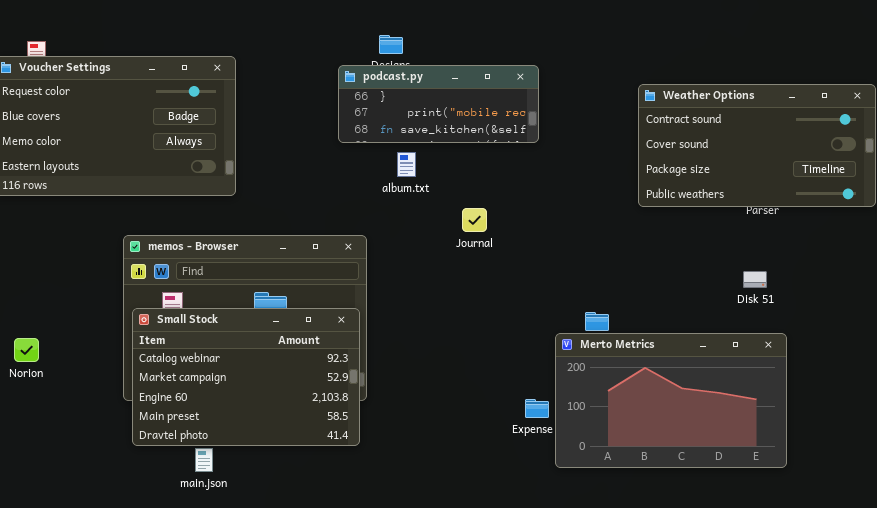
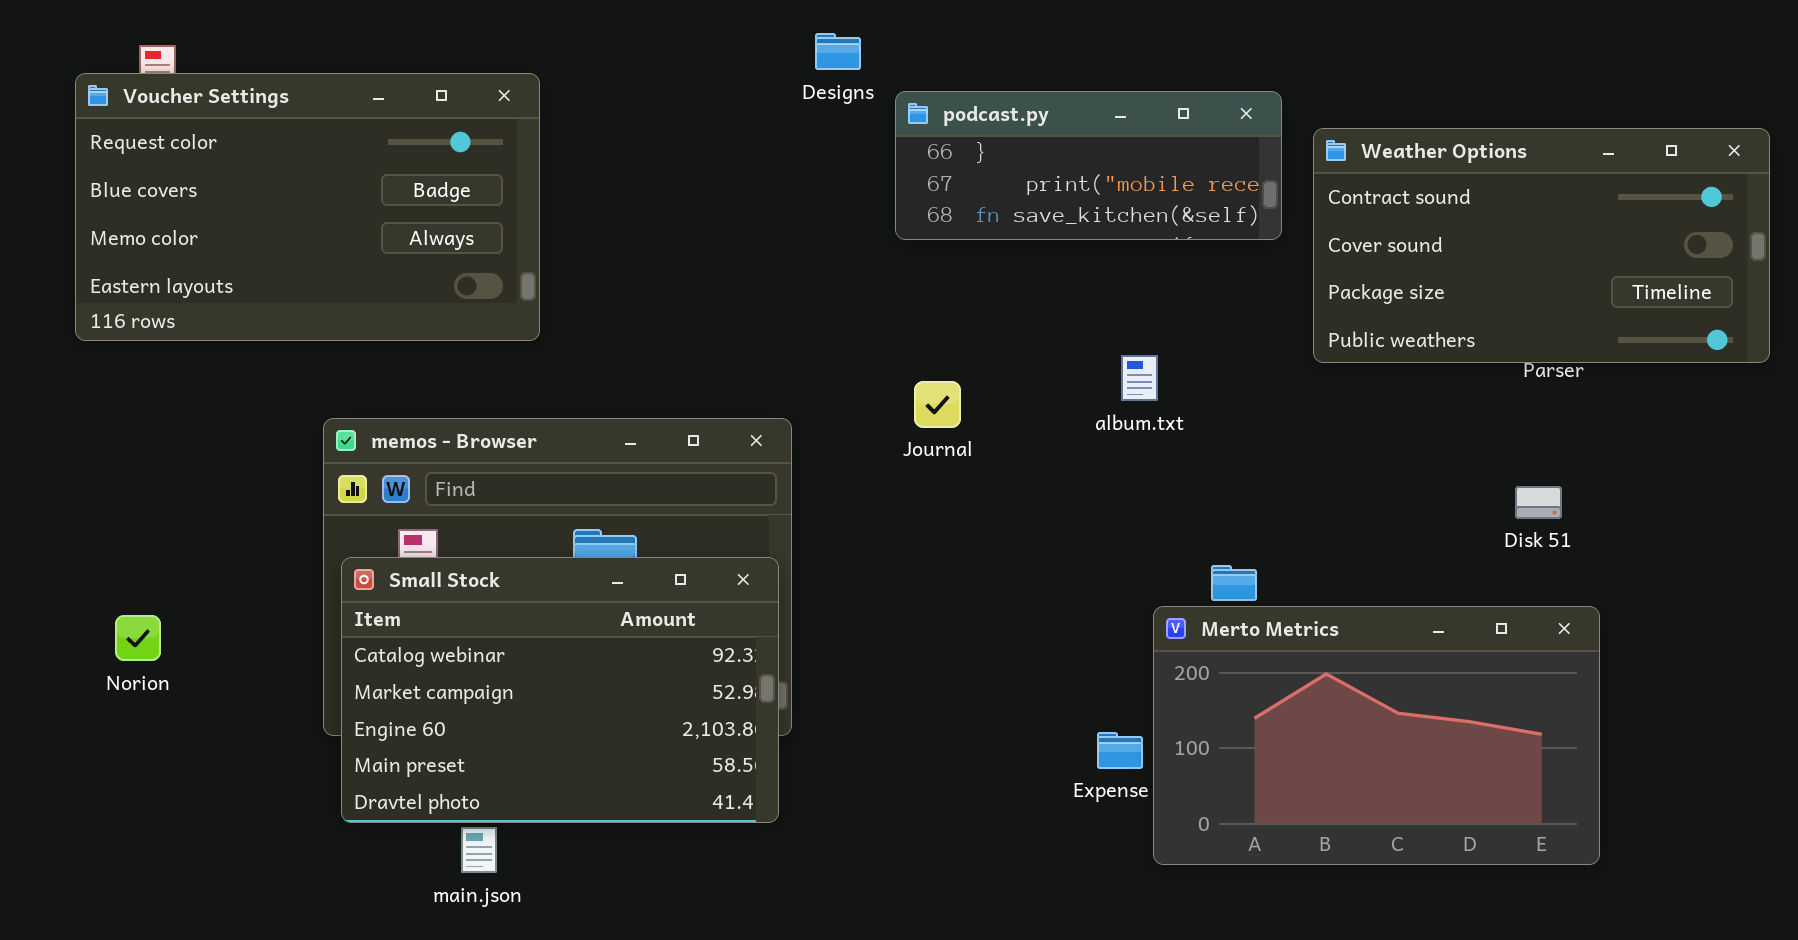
podcast.py: [338,65,539,143] -> [895,91,1282,240], moved
album.txt: [397,152,416,177] -> [1121,355,1158,401], moved
Journal: [462,208,487,232] -> [914,381,961,428], moved

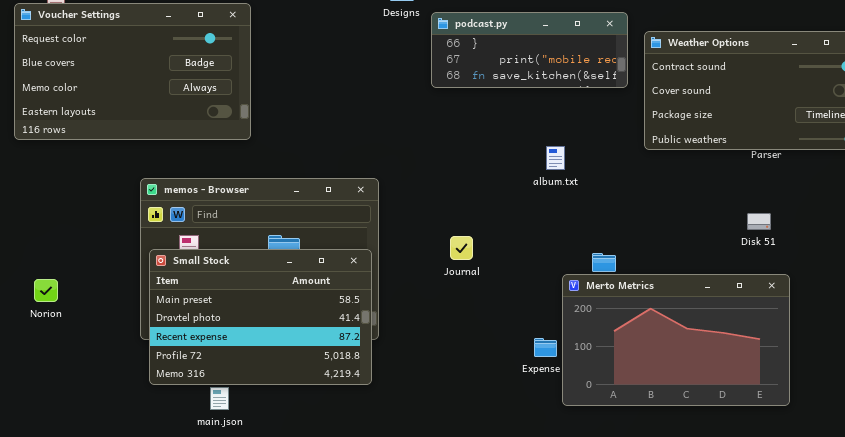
Journal: [914,381,961,428] -> [450,236,473,260], moved
Small Stock: [341,557,779,823] -> [149,249,372,385], scrolled down 3 rows

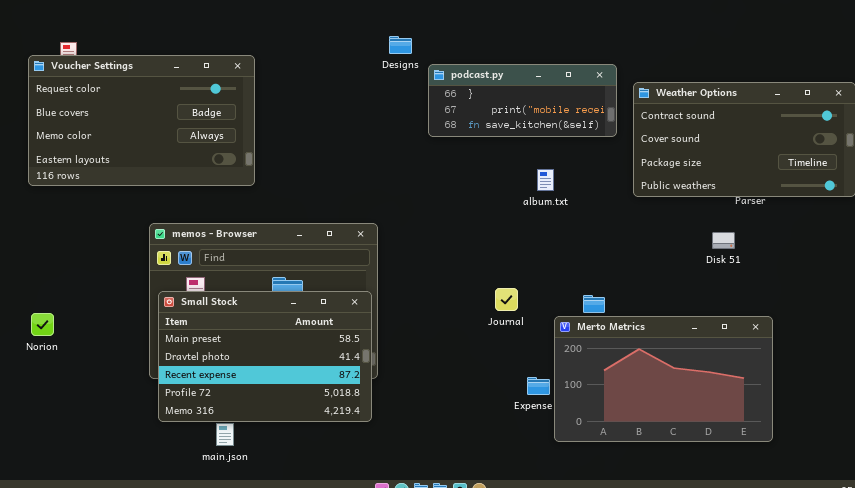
album.txt: [546,146,565,170] -> [537,169,554,191], moved
Disk 51: [747,213,771,230] -> [712,232,735,249], moved
Journal: [450,236,473,260] -> [495,288,518,311], moved
Norion: [34,279,58,302] -> [31,313,54,336], moved

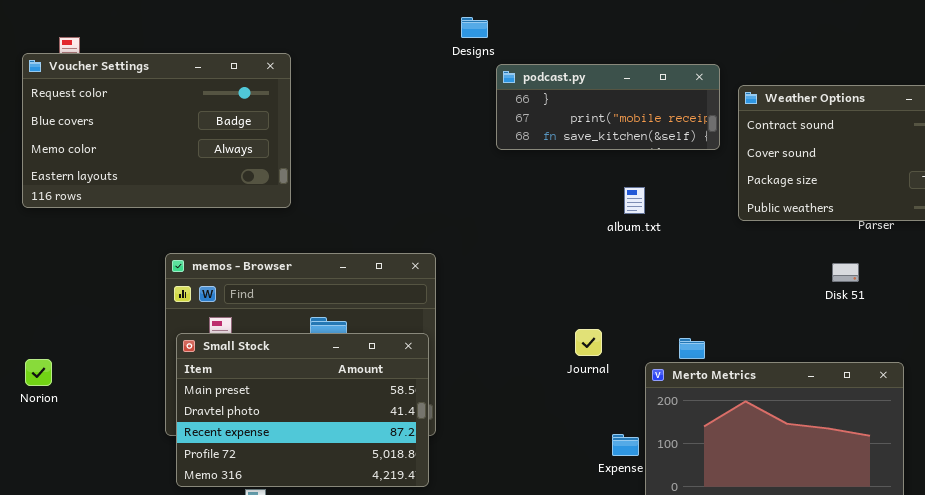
Designs: [389,36,412,54] -> [461,17,488,38], moved

